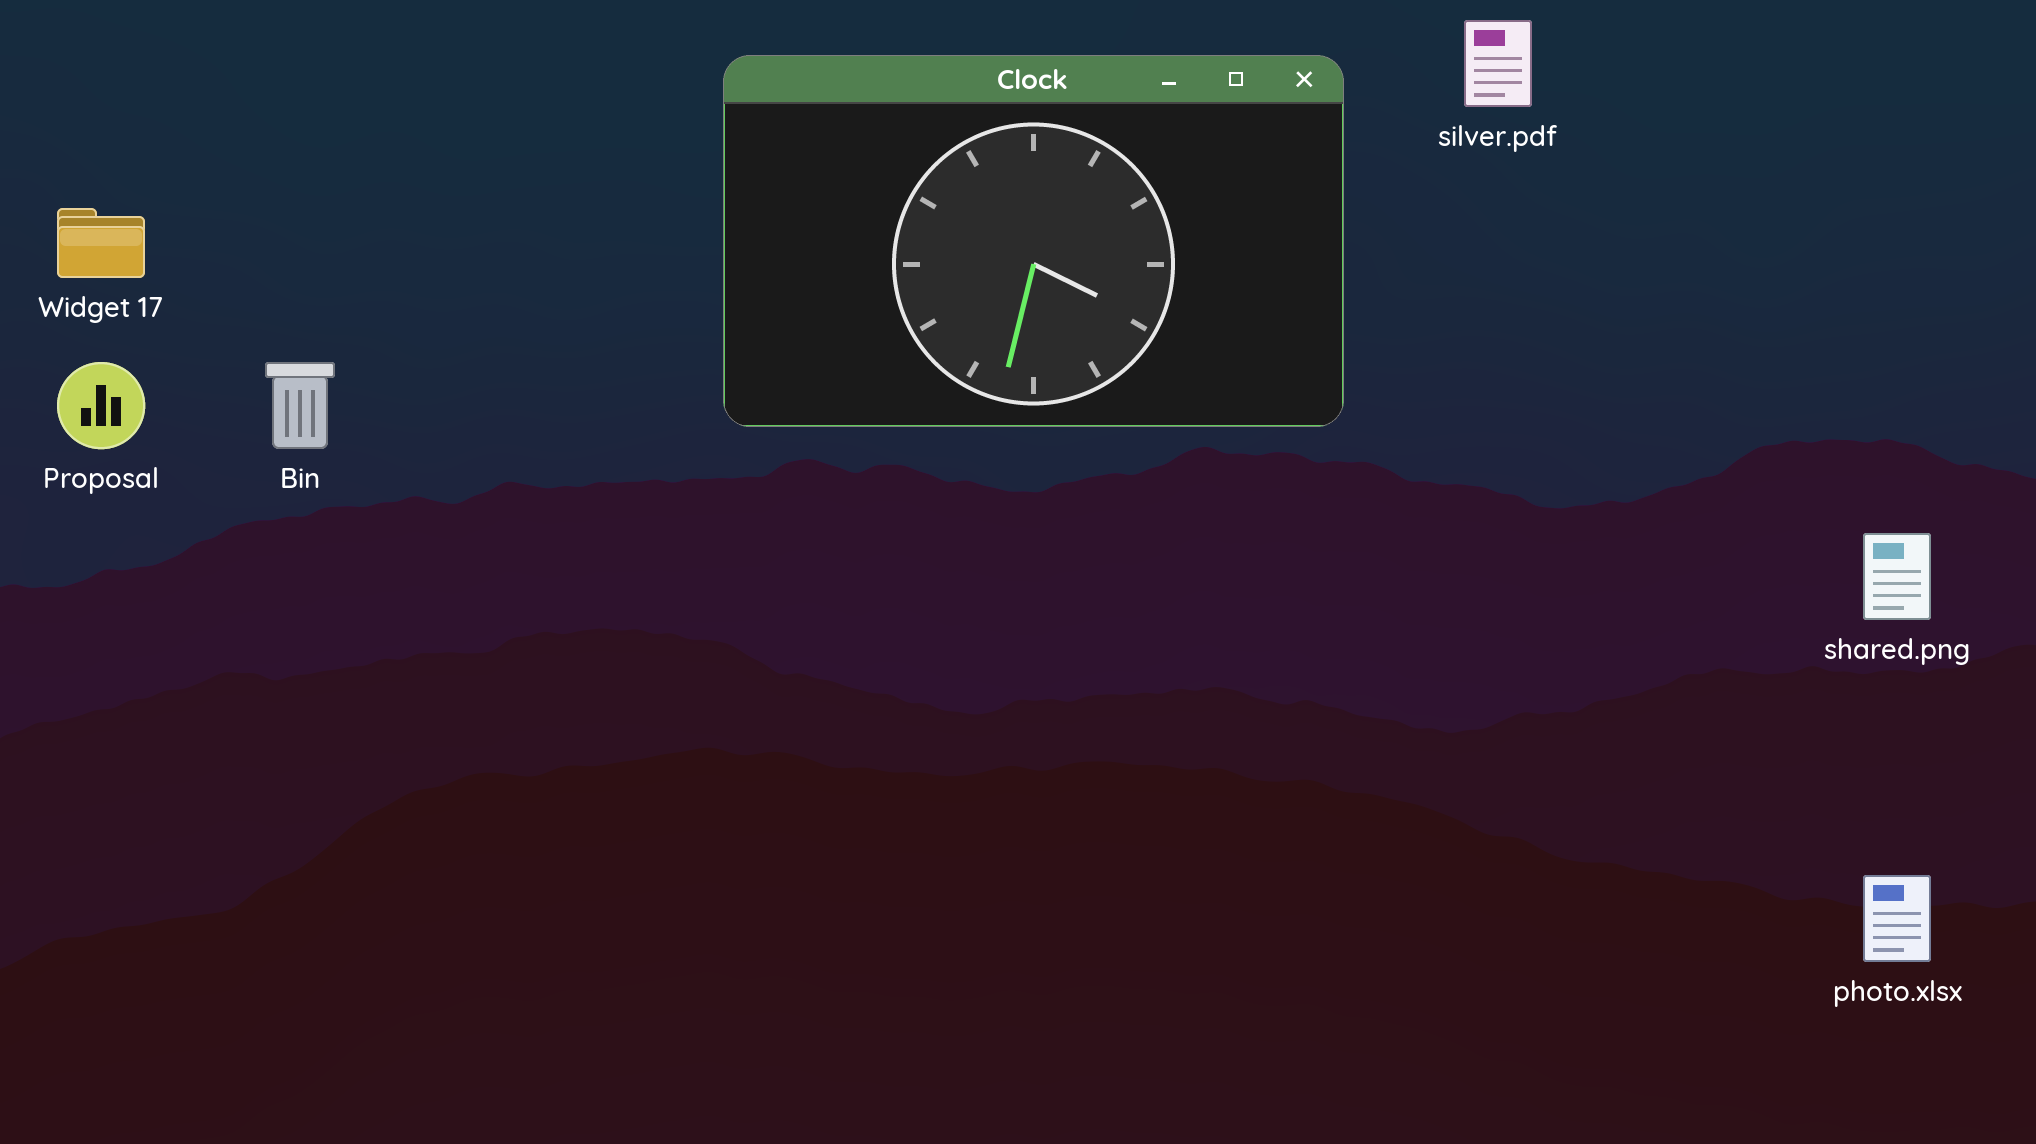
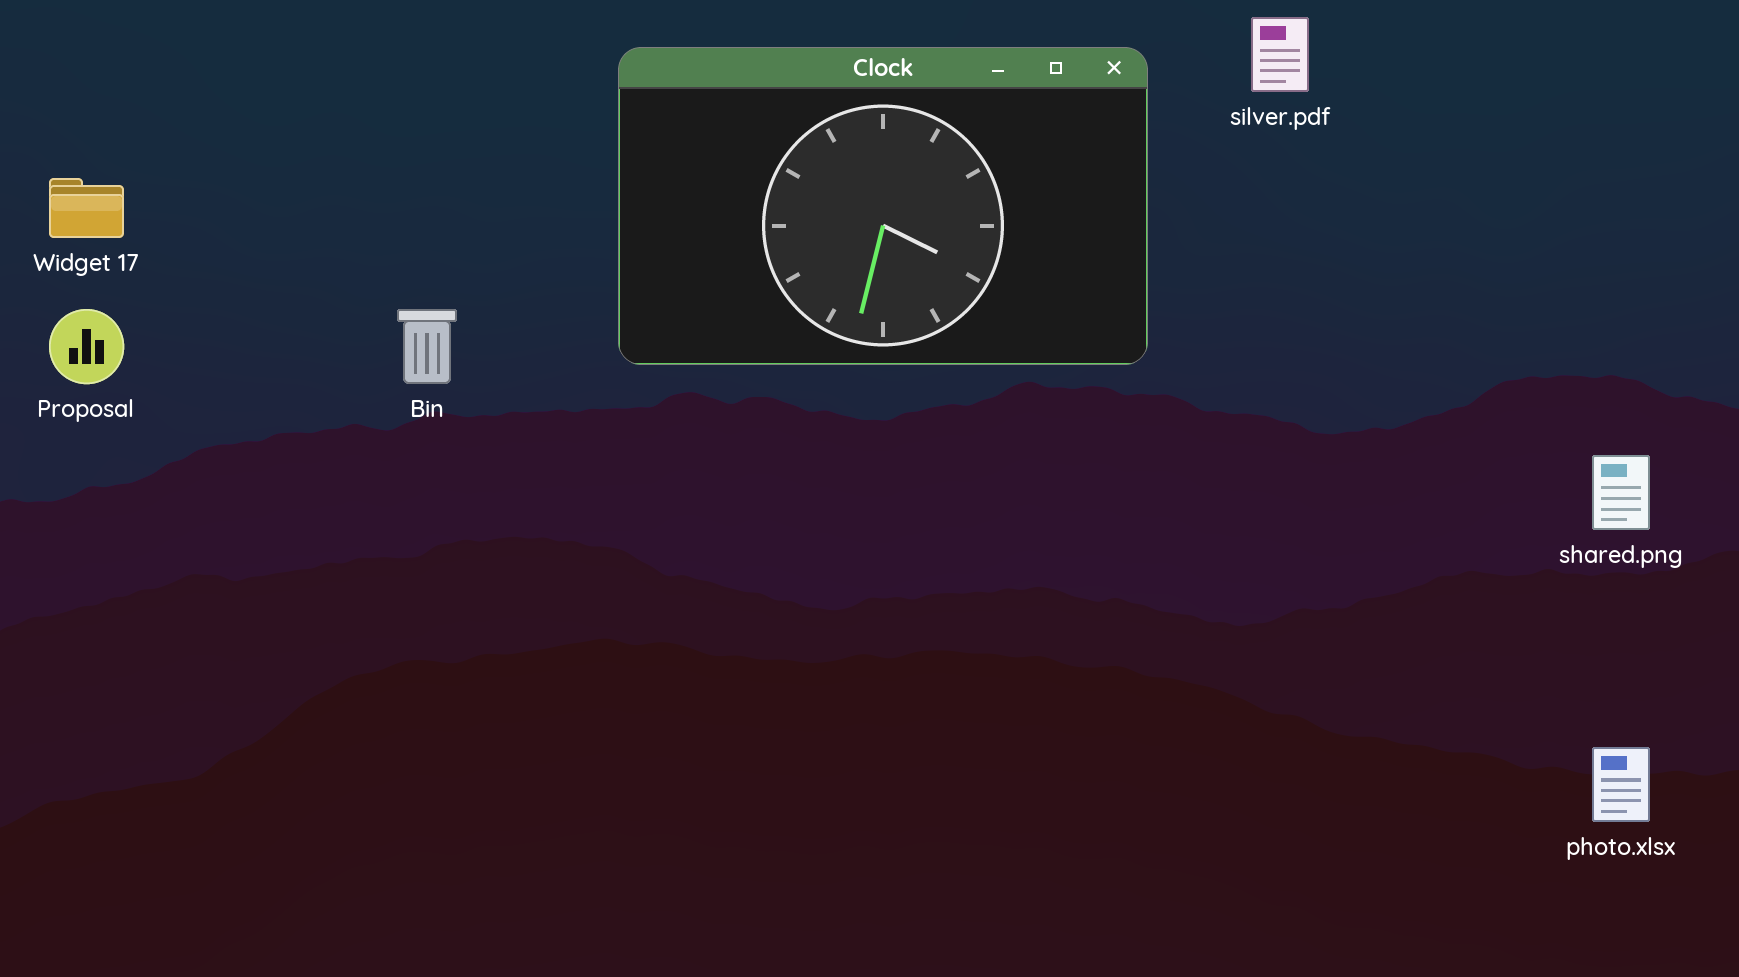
Bin: [265,362,335,449] -> [397,309,457,384], moved

